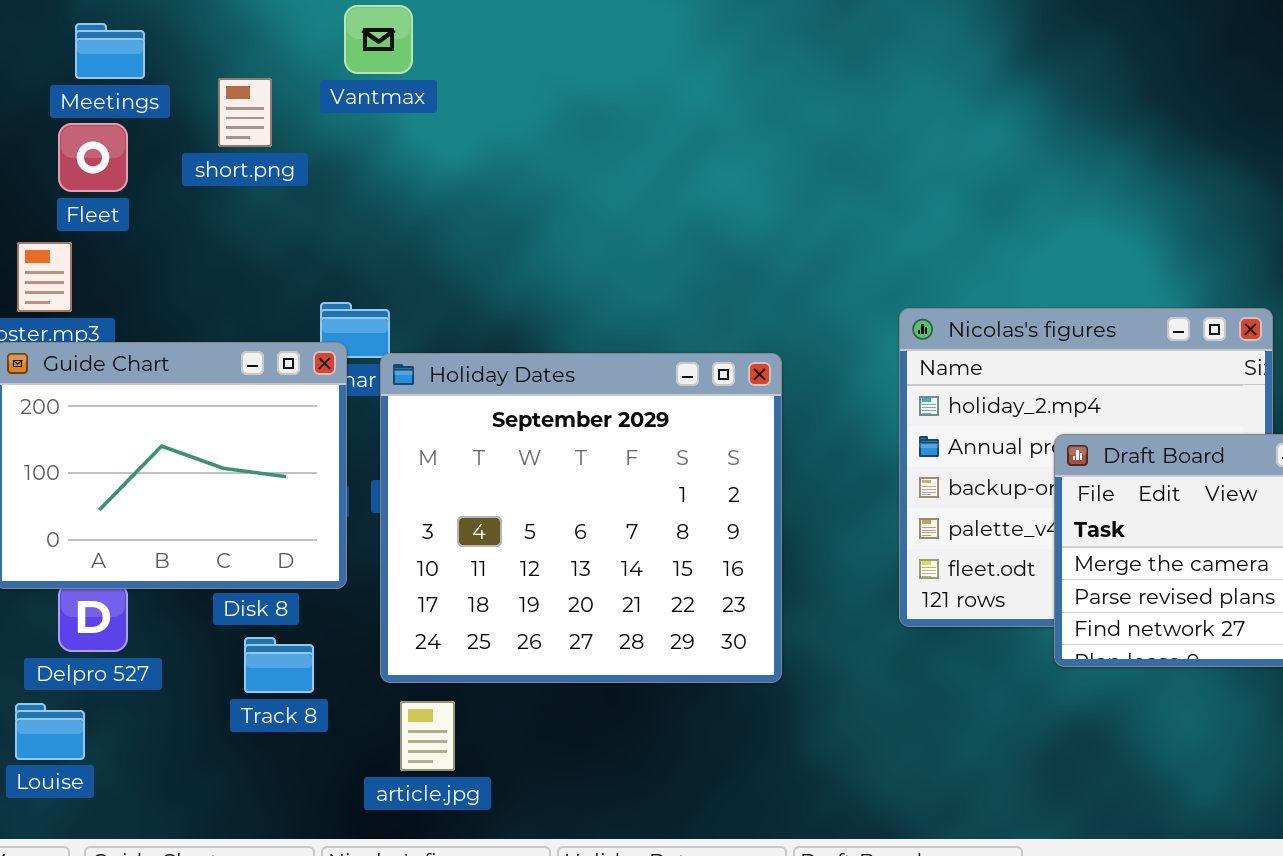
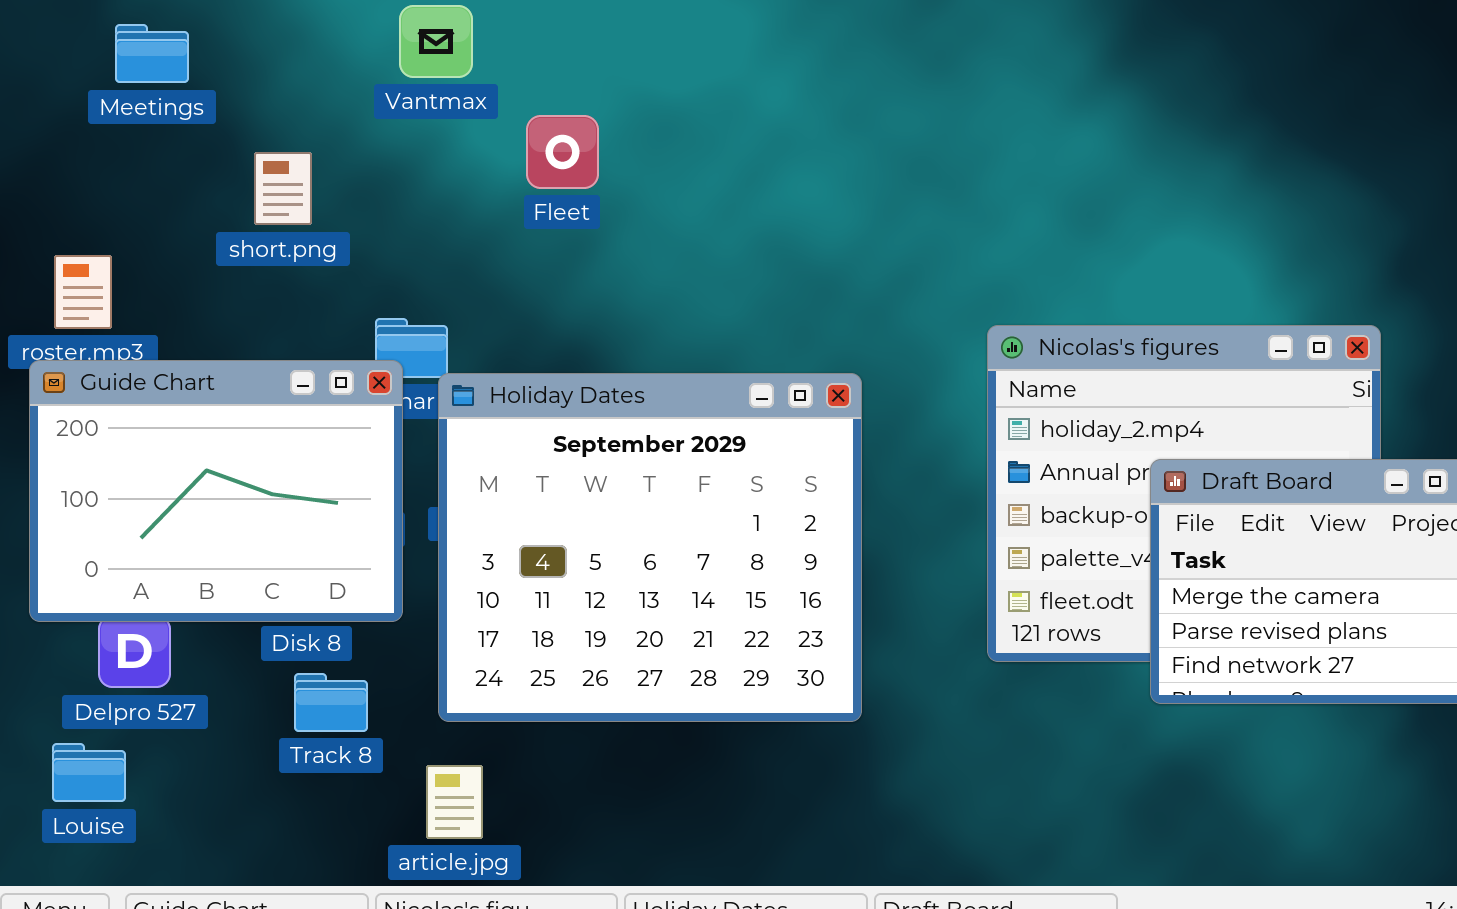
short.png: [218,78,272,147] -> [254,152,312,225], moved
Fleet: [58,123,128,192] -> [526,115,599,189], moved
article.jpg: [400,701,455,771] -> [426,765,483,839], moved

